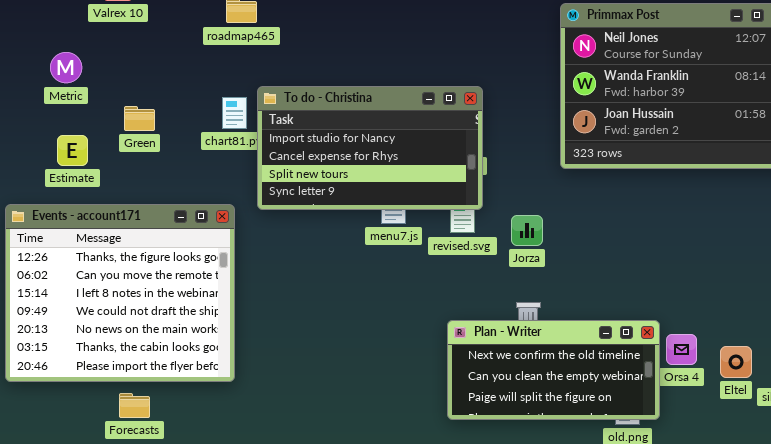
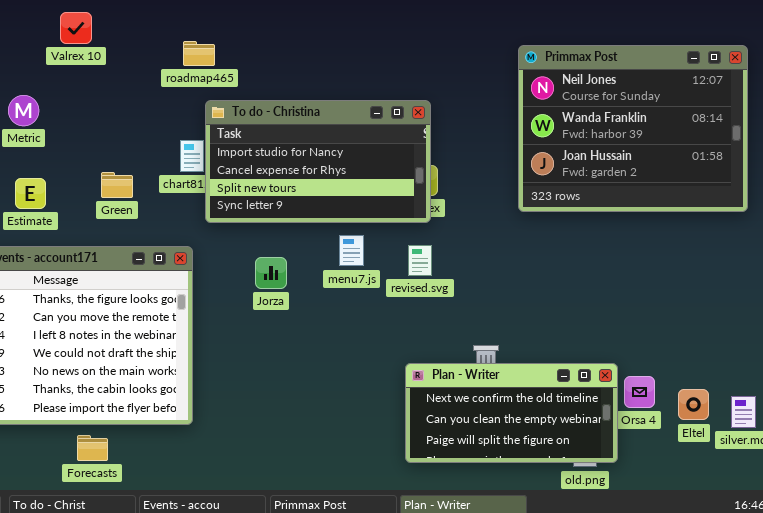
To do - Christina: [257,86,483,210] -> [205,100,431,223], moved
Green: [124,106,155,131] -> [101,172,133,198], moved
Jorza: [511,215,543,246] -> [255,257,287,289], moved

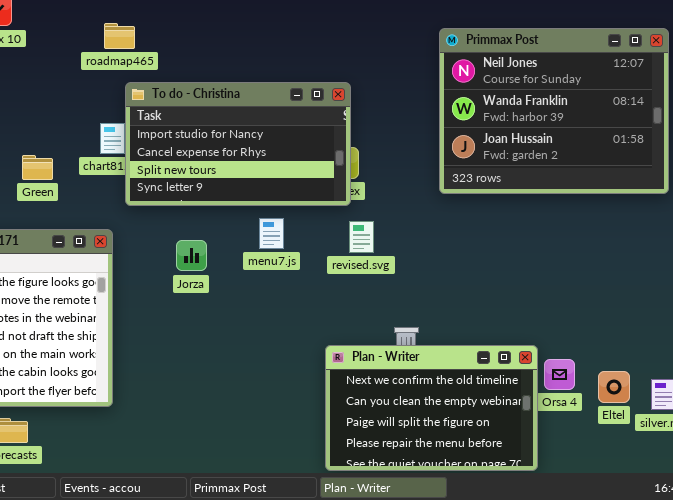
revised.svg: [408,245,432,276] -> [349,221,374,253], moved
Plan - Writer: [405,363,618,463] -> [325,345,538,471], resized

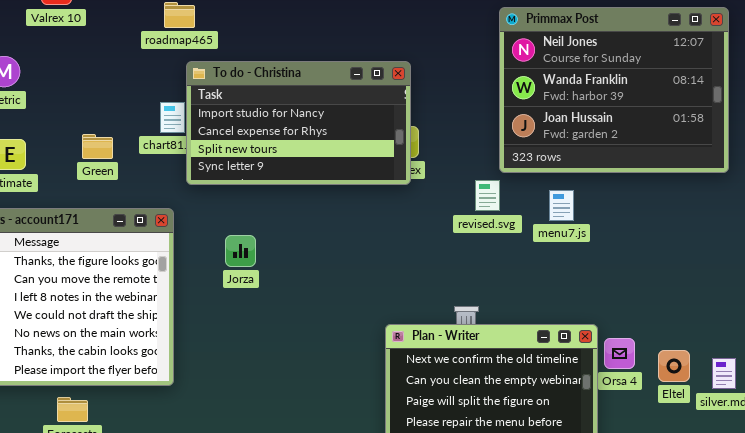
menu7.js: [259,218,284,249] -> [549,190,574,221], moved
revised.svg: [349,221,374,253] -> [475,180,500,211], moved
Jorza: [176,240,207,271] -> [225,235,256,267], moved

